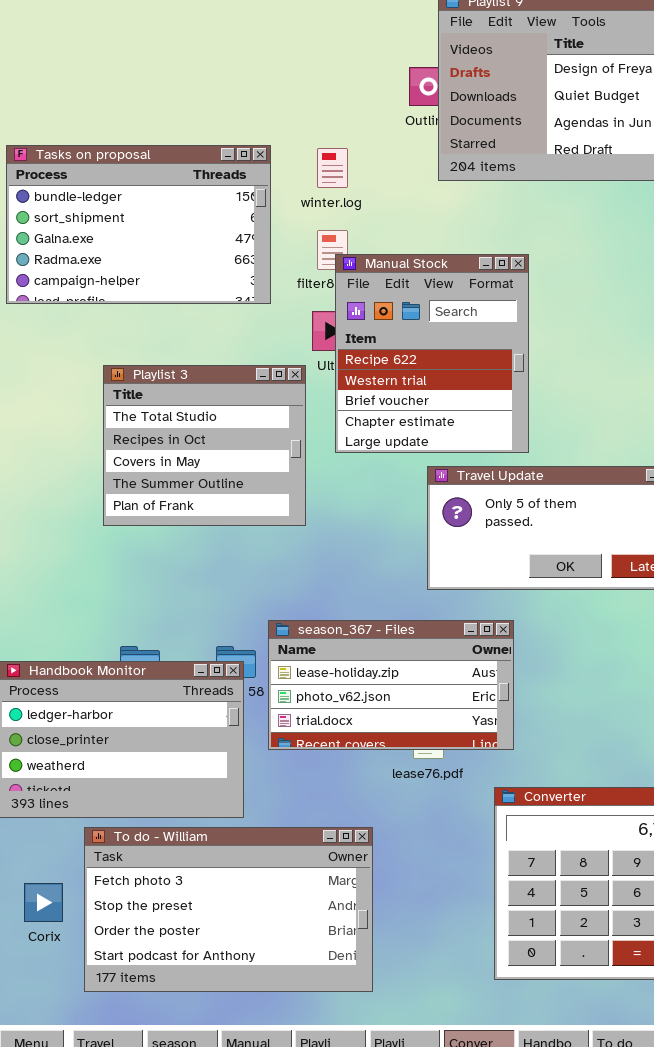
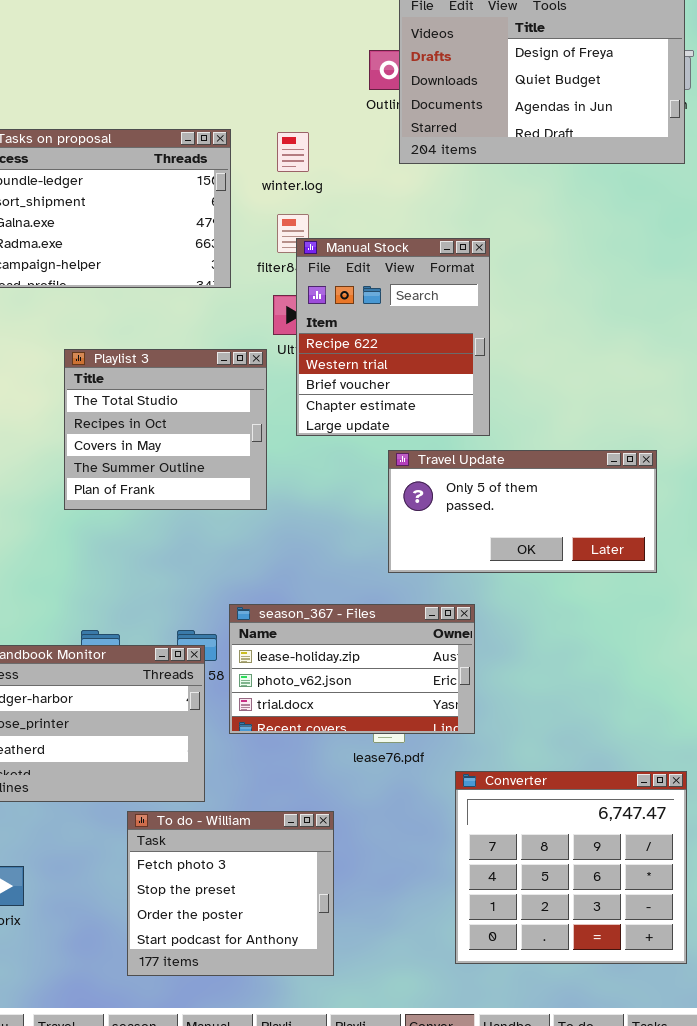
To do - William: [84,827,373,992] -> [127,811,334,976], resized

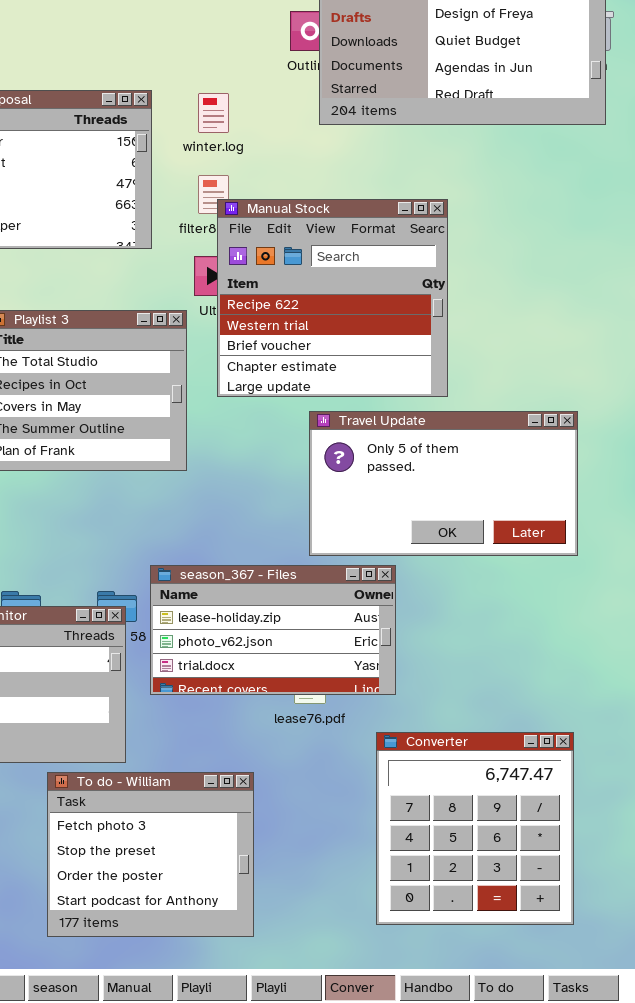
Manual Stock: [296,238,490,436] -> [217,199,448,397], resized
Travel Update: [388,450,657,573] -> [309,411,578,556], resized
Converter: [455,771,687,964] -> [376,732,574,925], resized

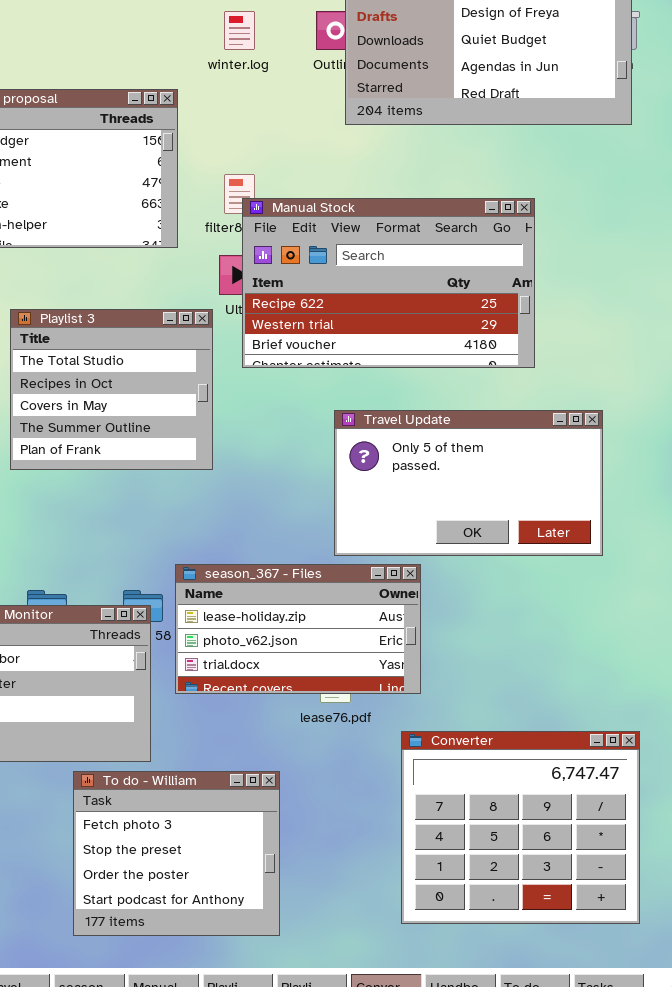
winter.log: [198,93,229,133] -> [224,11,255,50], moved
Manual Stock: [217,199,448,397] -> [242,198,535,368], resized
Converter: [376,732,574,925] -> [401,731,640,924], resized

